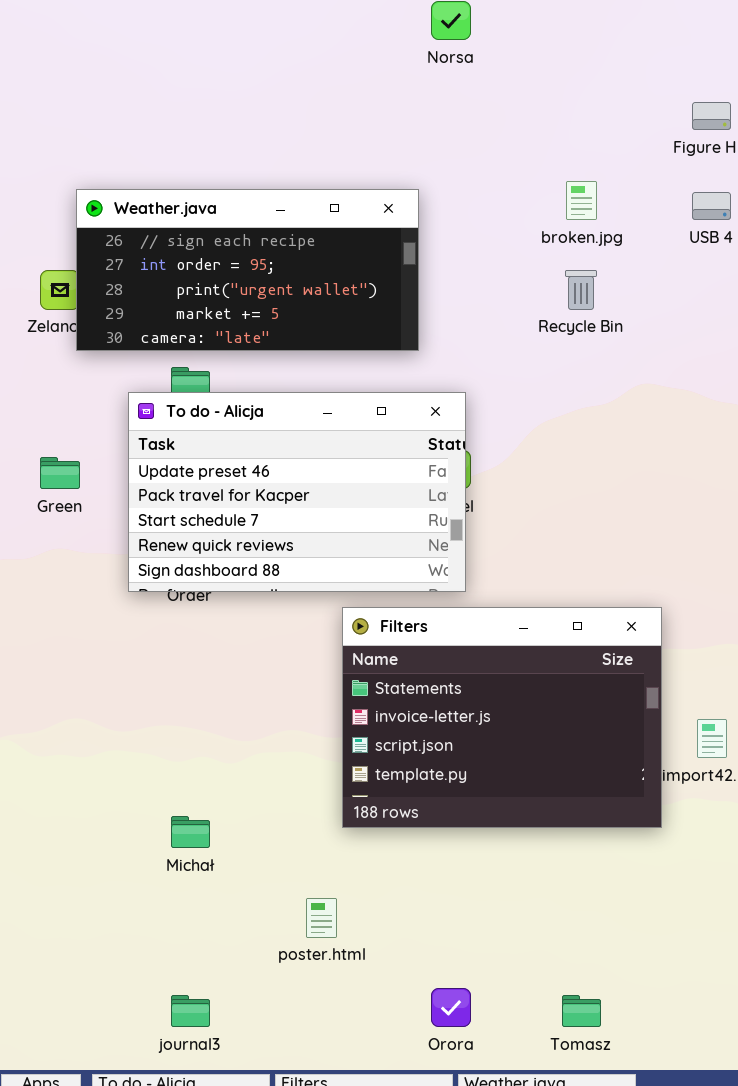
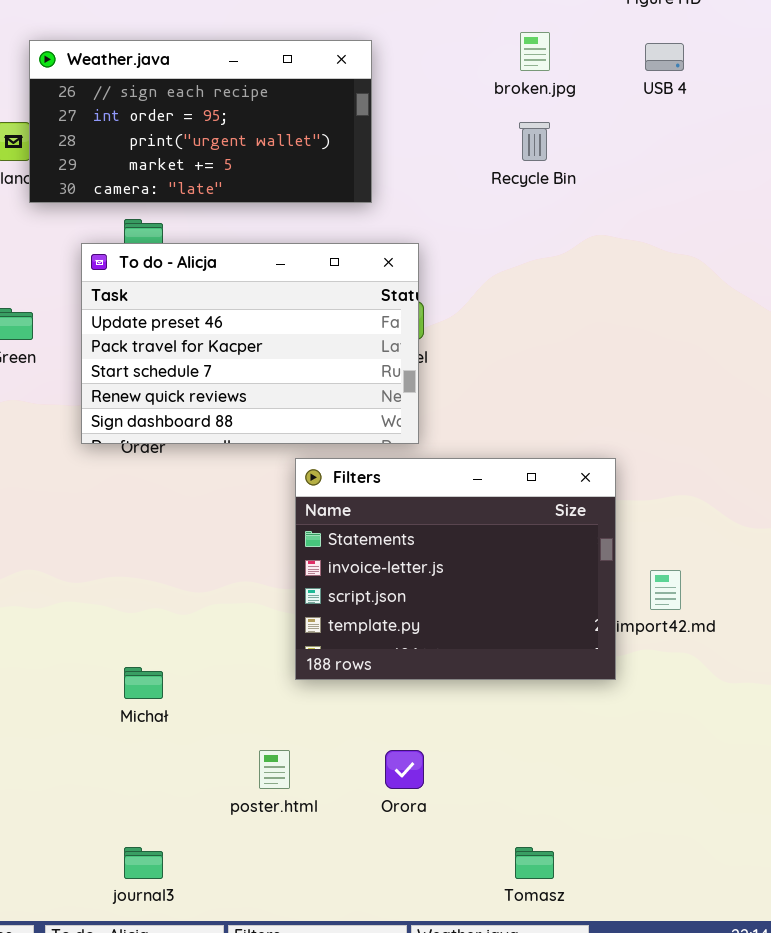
Orora: [431,988,471,1027] -> [385,750,424,789], moved

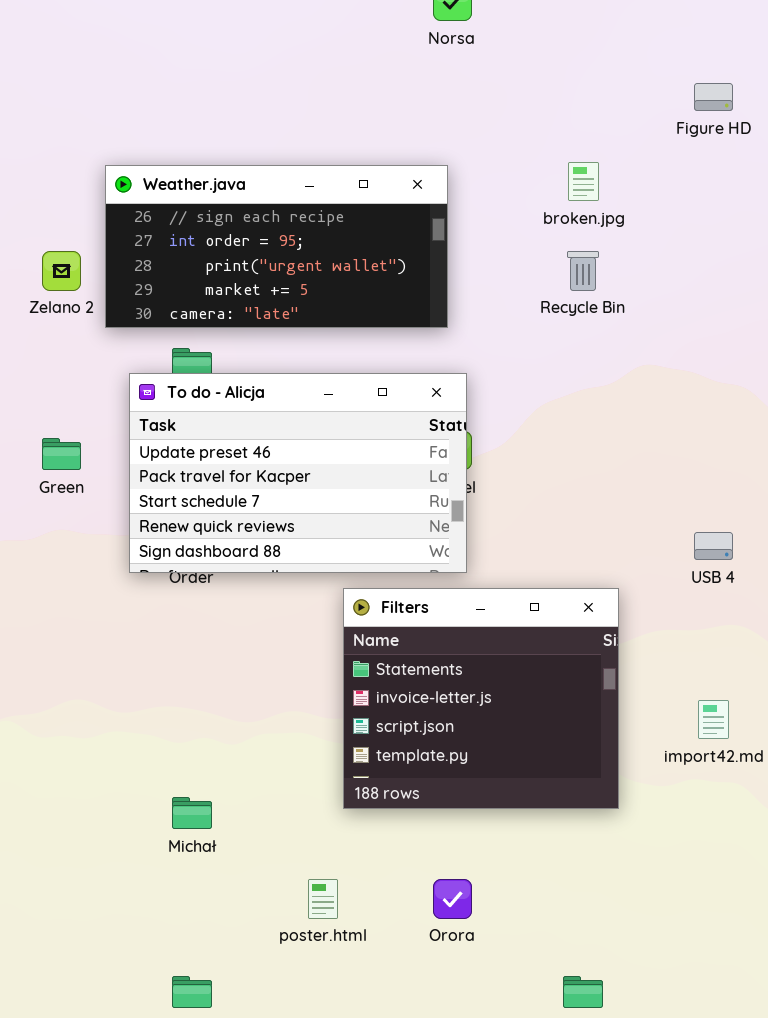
Weather.java: [29,40,372,203] -> [105,165,448,328], moved
USB 4: [645,43,684,71] -> [694,532,733,560], moved
Filters: [295,458,616,680] -> [343,588,619,809], resized

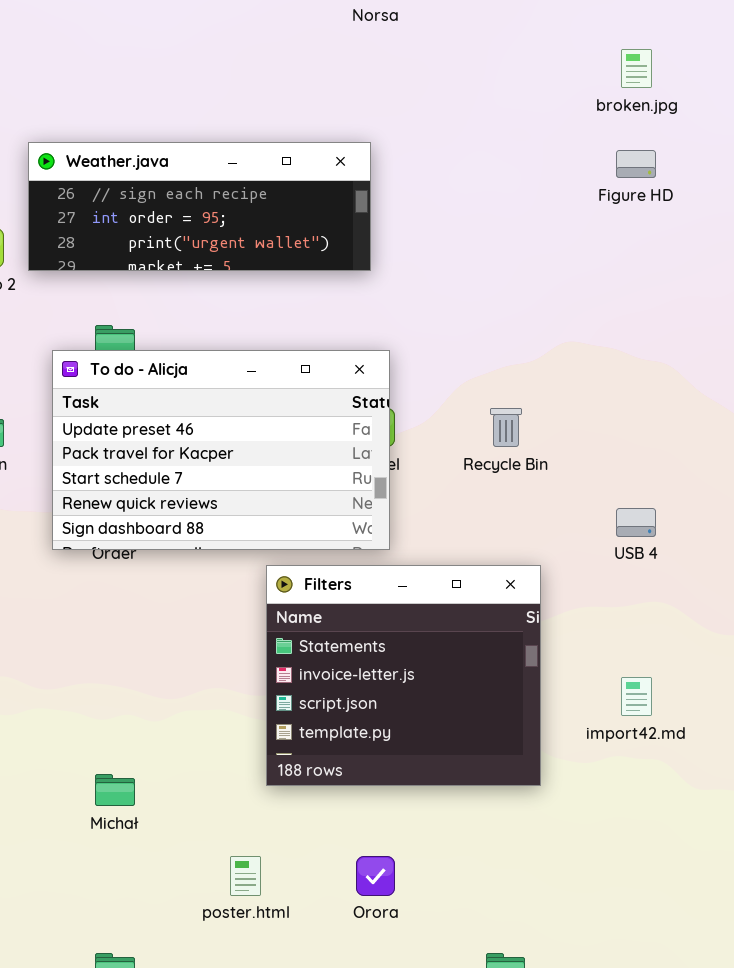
Figure HD: [694,83,733,111] -> [616,150,656,178], moved
broken.jpg: [568,162,599,201] -> [621,49,652,88], moved
Weather.java: [105,165,448,328] -> [28,142,371,271], resized
Recycle Bin: [567,251,599,291] -> [490,408,522,447], moved

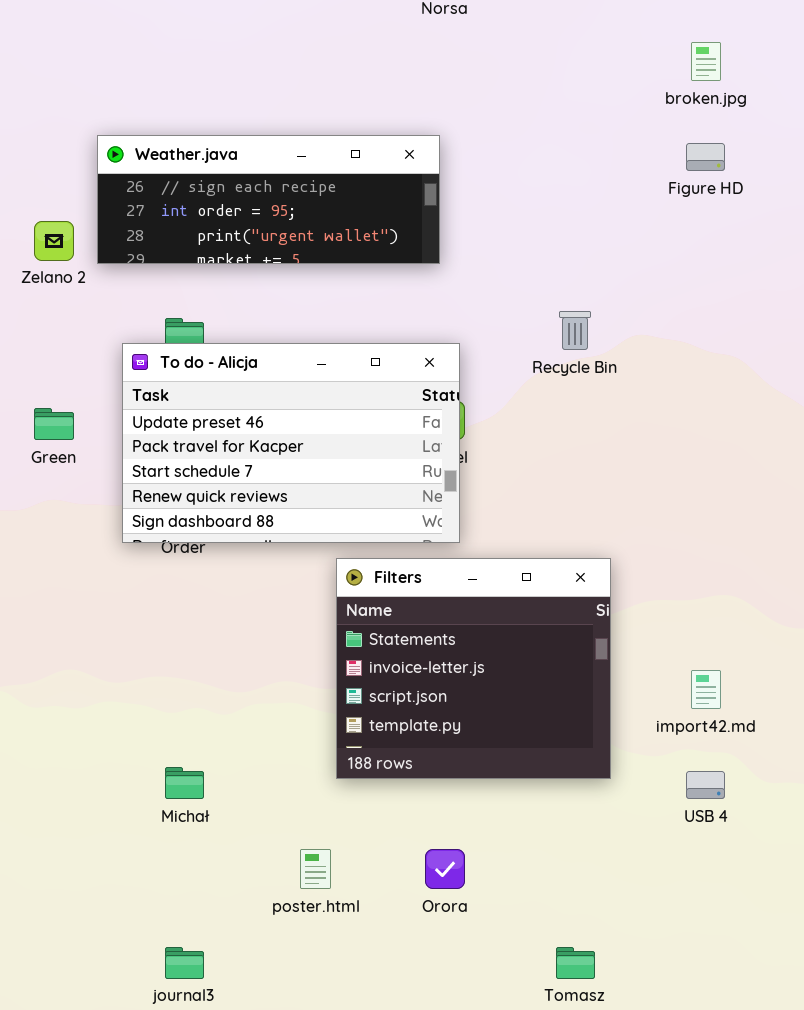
Recycle Bin: [490,408,522,447] -> [559,311,591,350], moved
USB 4: [616,508,656,537] -> [686,771,725,799], moved

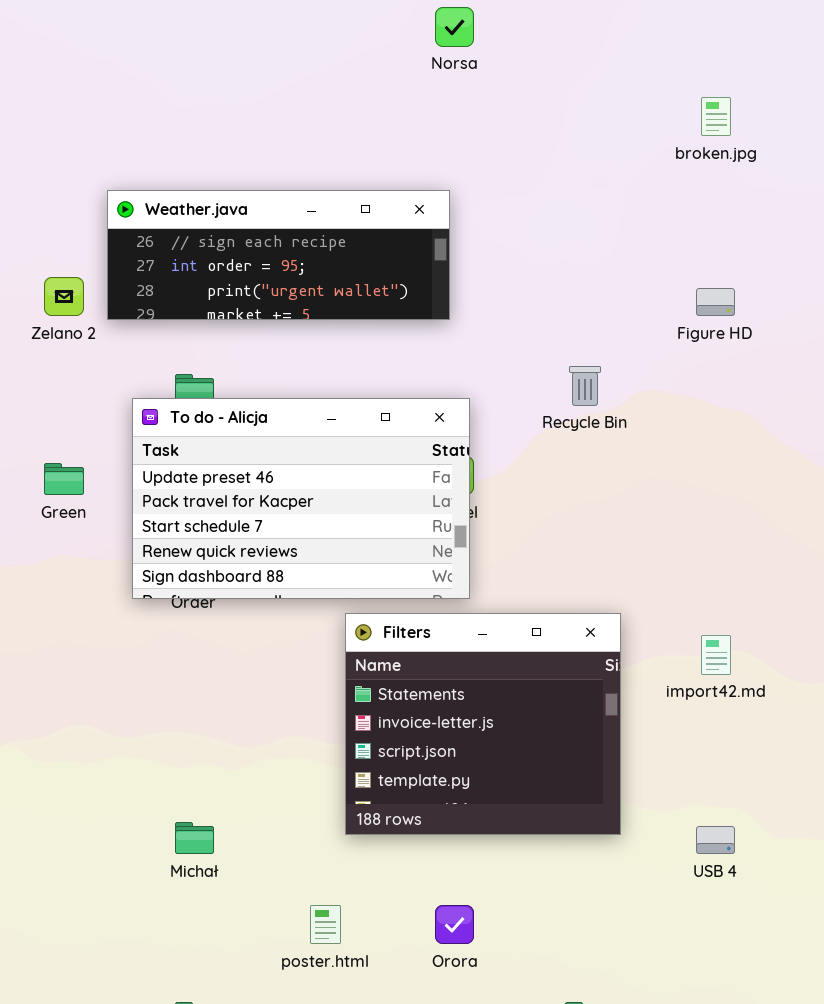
Figure HD: [686,143,725,171] -> [696,288,735,316], moved
import42.md: [691,670,721,709] -> [701,635,731,675], moved

